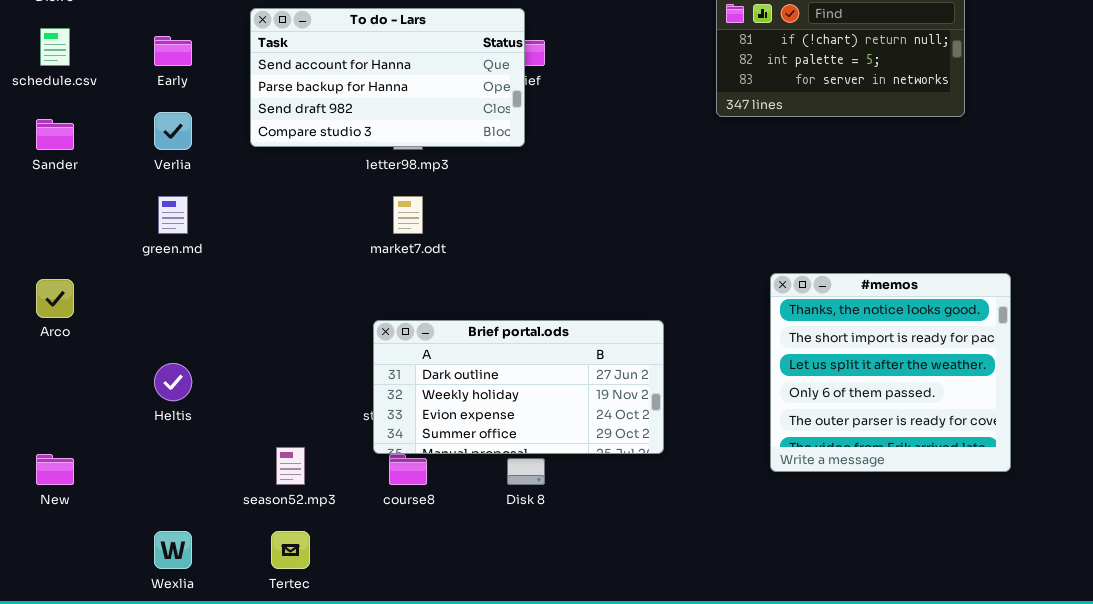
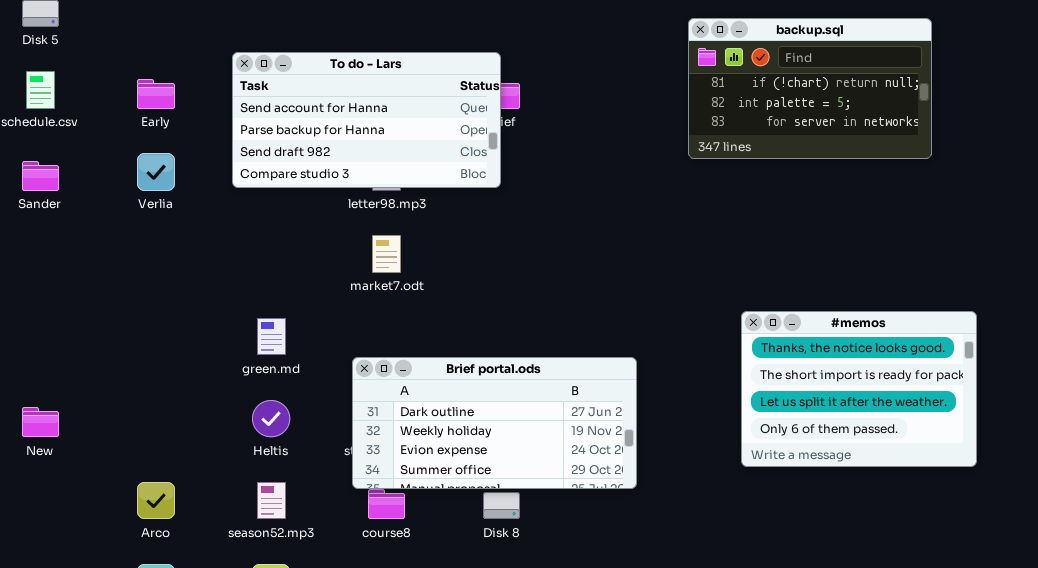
green.md: [158,196,188,234] -> [257,318,286,355], moved
#memos: [770,273,1011,472] -> [741,311,977,467], resized
Arco: [36,279,74,318] -> [137,482,175,519], moved
Heltis: [154,363,192,401] -> [252,400,290,437], moved
New: [36,454,74,485] -> [22,407,59,437], moved

